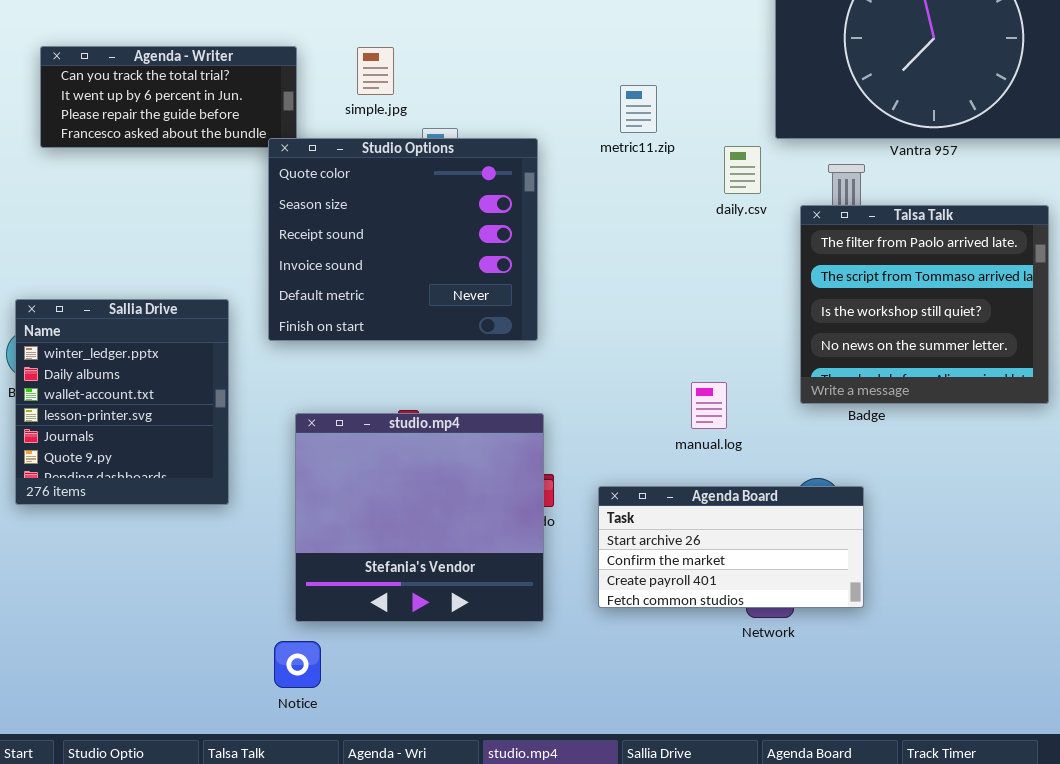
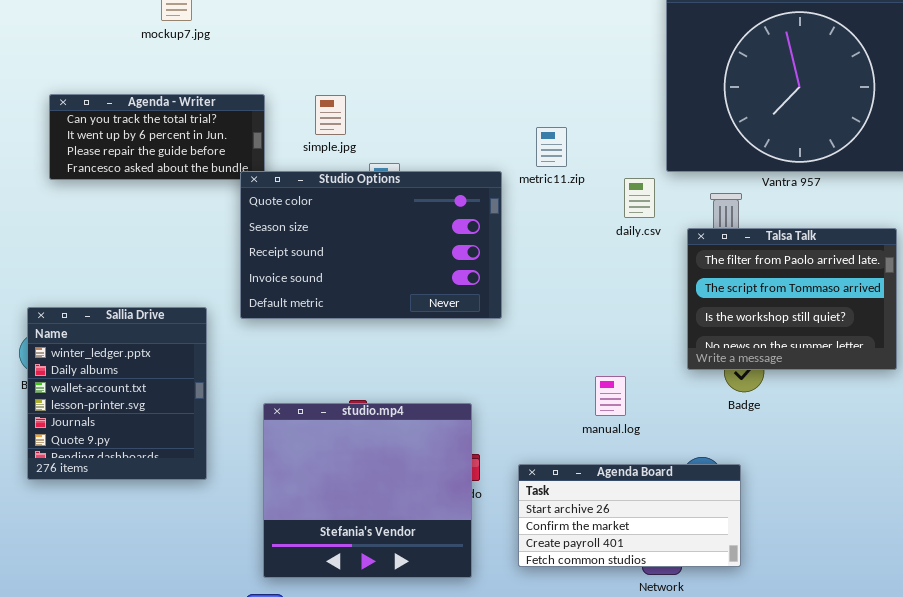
Studio Options: [268,138,538,341] -> [240,171,502,319], resized
Talsa Talk: [800,205,1049,404] -> [687,228,897,370], resized

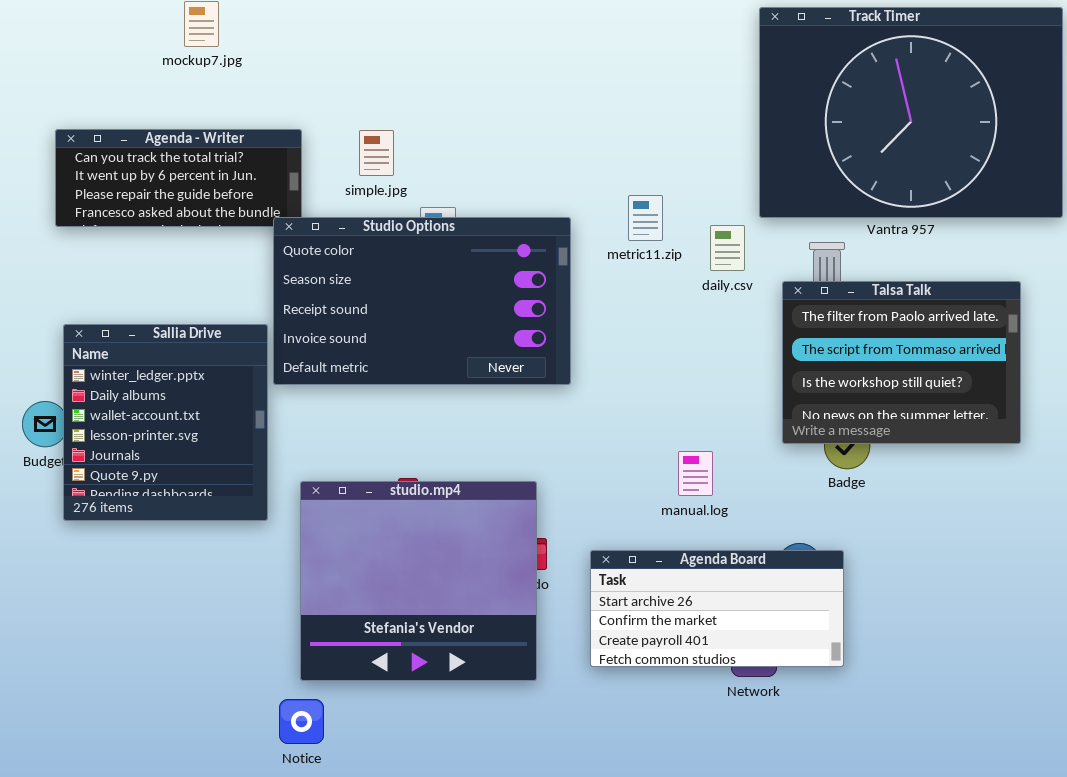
metric11.zip: [536,127,567,167] -> [628,195,663,241], moved
Sallia Drive: [27,307,207,480] -> [63,324,268,521], moved

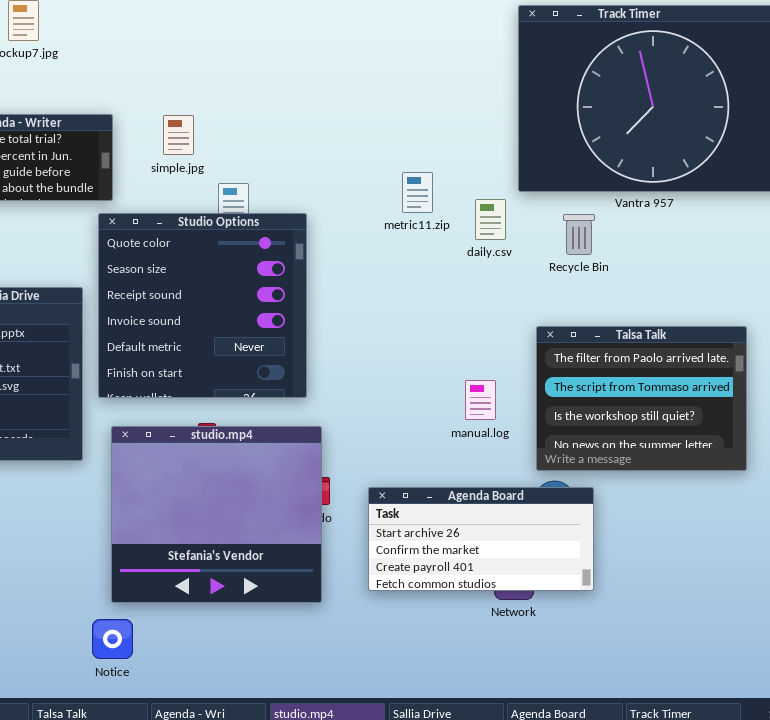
Studio Options: [273,217,571,385] -> [98,213,307,398], moved, resized
Talsa Talk: [782,281,1021,444] -> [536,326,747,471], moved
manual.log: [678,451,713,496] -> [465,380,496,420], moved

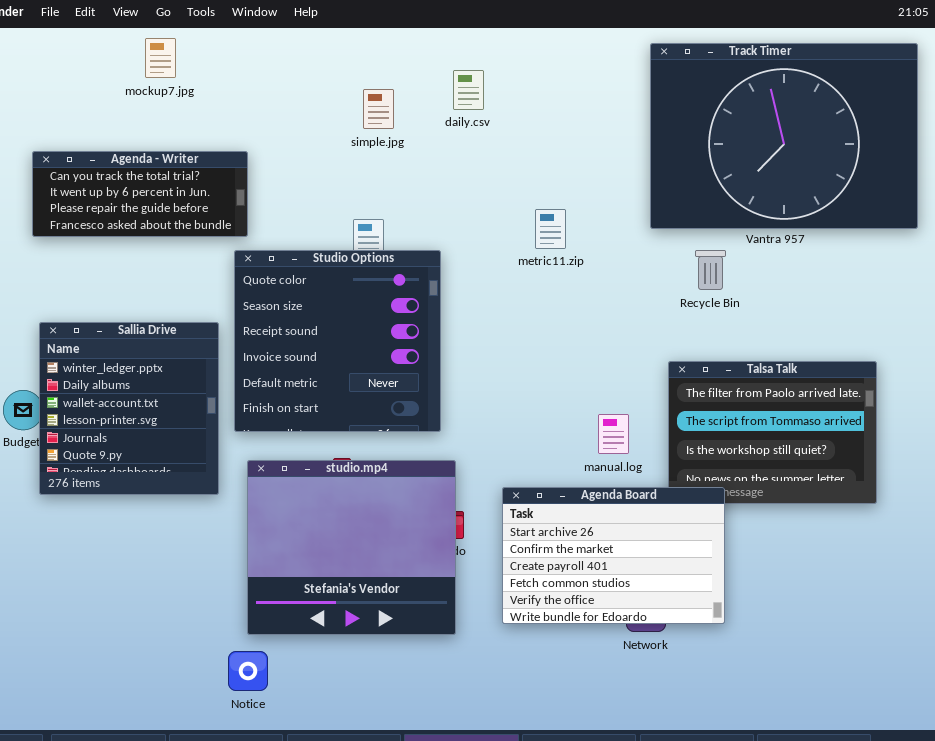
simple.jpg: [163,115,194,155] -> [363,89,394,129], moved
daily.csv: [475,199,506,240] -> [453,70,484,110], moved
Agenda Board: [368,487,594,591] -> [502,487,725,624], resized

